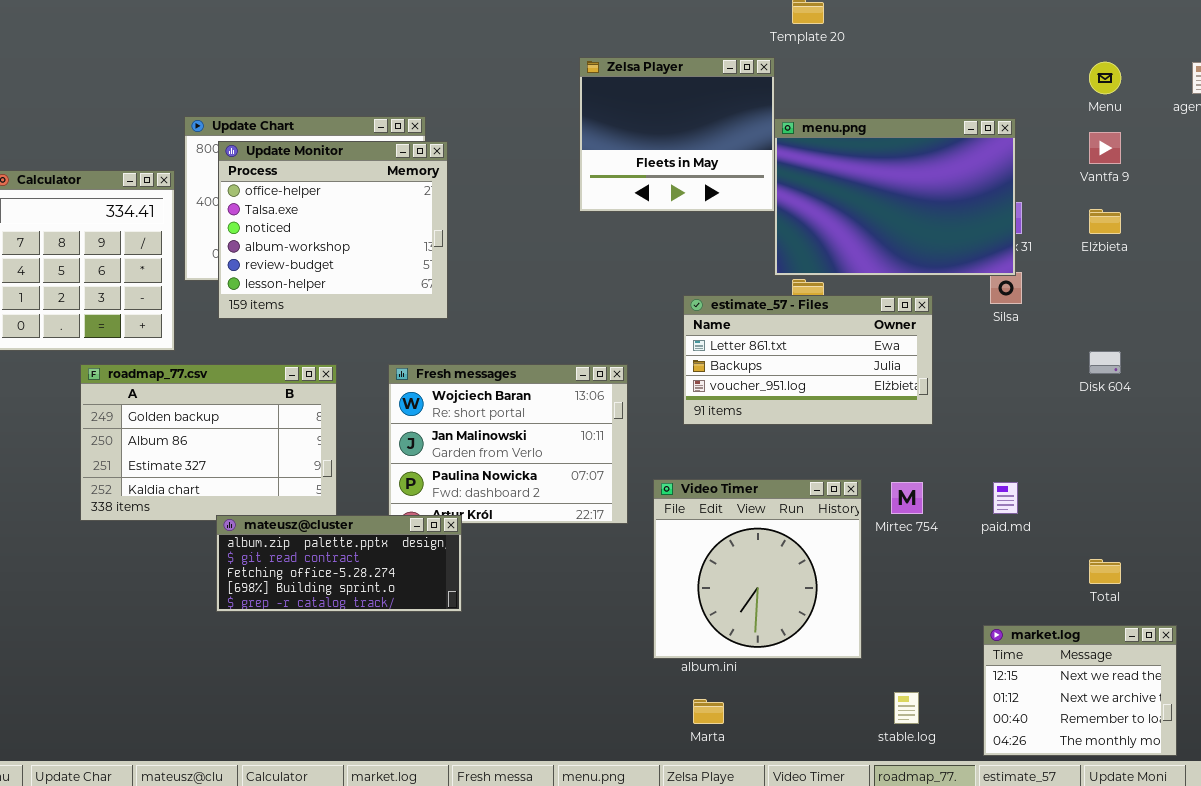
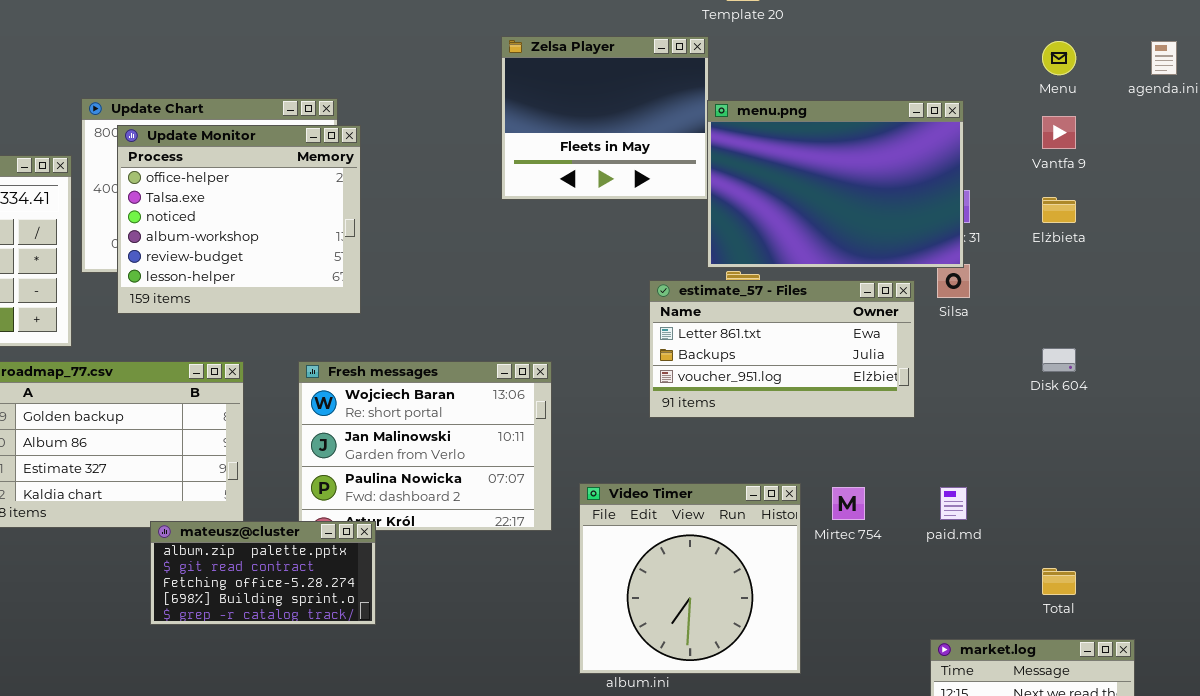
estimate_57 - Files: [683,295,933,425] -> [649,280,915,418], moved
mateusz@cluster: [216,515,462,612] -> [150,521,376,625], resized

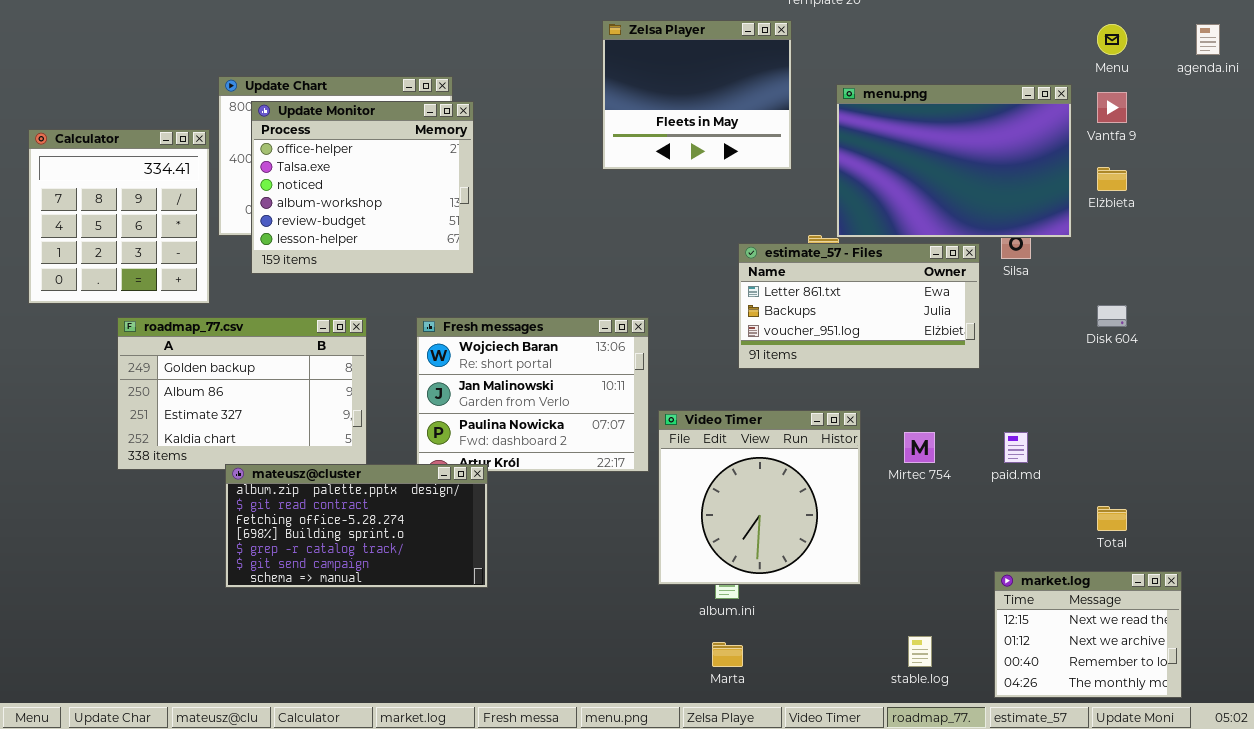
menu.png: [707,100,964,268] -> [836,84,1072,238], moved
Video Timer: [579,483,801,674] -> [658,410,861,585], moved
mateusz@cluster: [150,521,376,625] -> [225,464,488,588], resized

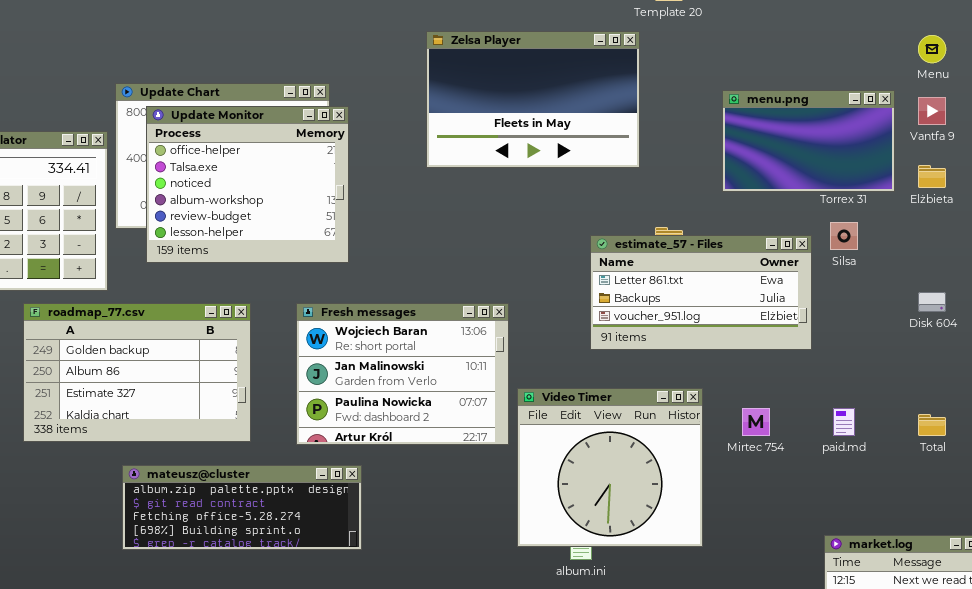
Zelsa Player: [602,20,792,170] -> [426,31,640,168], resized
menu.png: [836,84,1072,238] -> [722,90,895,192], resized
mateusz@cluster: [225,464,488,588] -> [122,465,362,550], resized
Total: [1097,506,1127,531] -> [918,414,946,436], moved

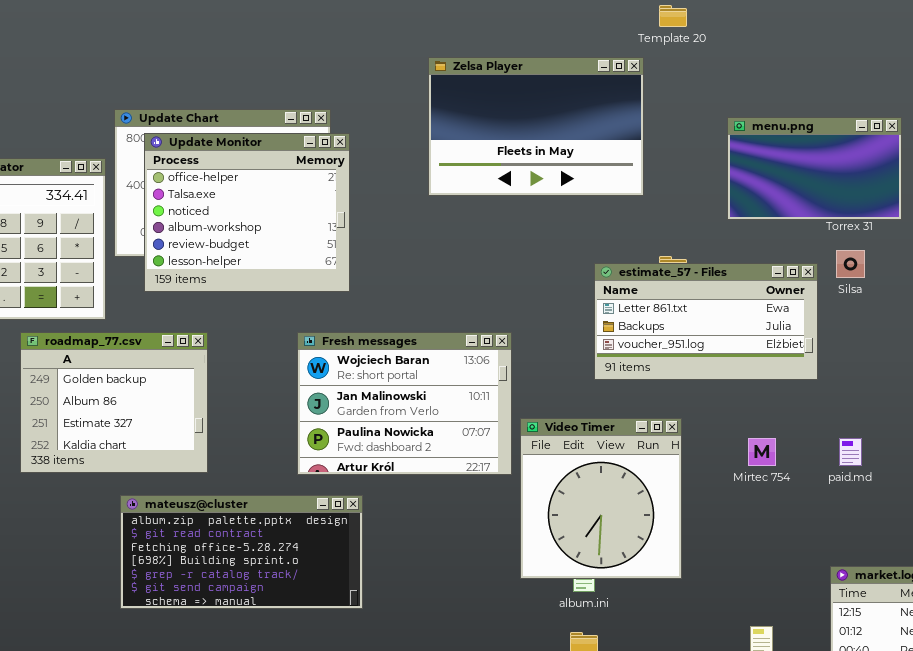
roadmap_77.csv: [23,303,251,442] -> [20,332,208,473], resized
Video Timer: [517,388,703,547] -> [520,418,682,579], resized
mateusz@cluster: [122,465,362,550] -> [120,495,363,609], resized

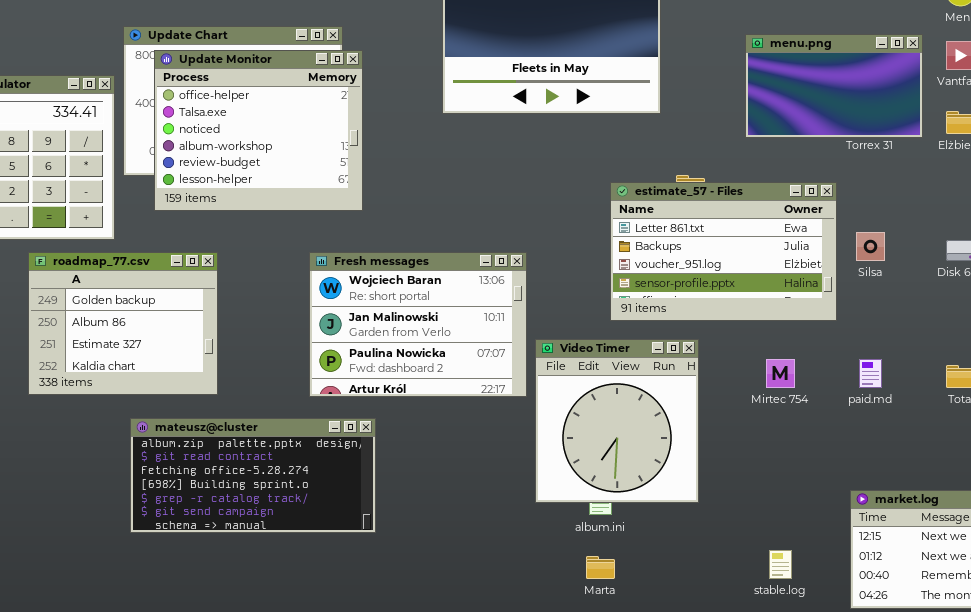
Silsa: [836,250,865,278] -> [856,232,885,261], moved
estimate_57 - Files: [594,263,818,380] -> [610,182,837,321], resized

